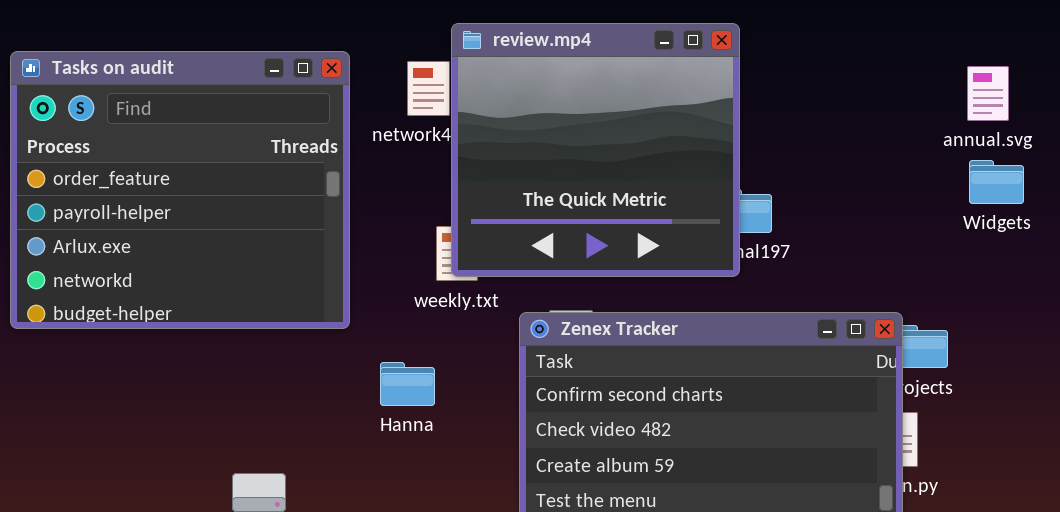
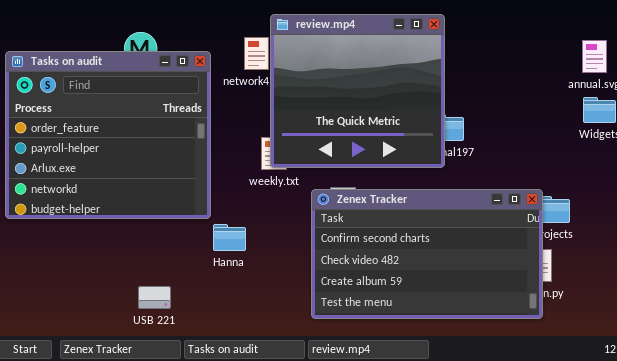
Tasks on audit: [10,51,350,329] -> [5,51,211,219], moved
Hanna: [380,362,435,406] -> [213,224,246,251], moved

